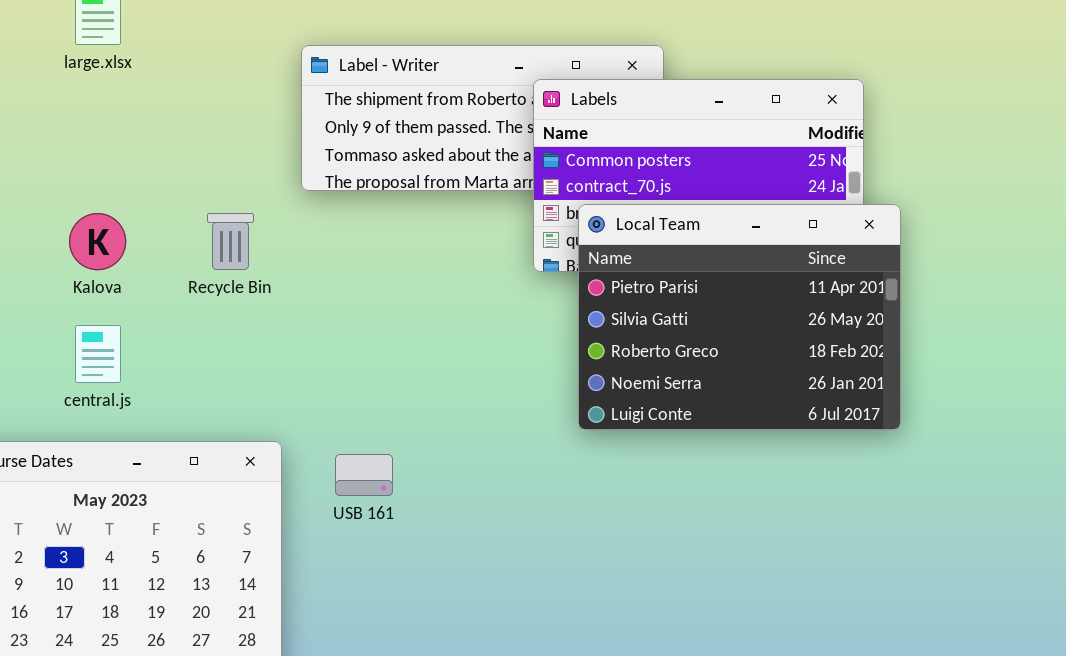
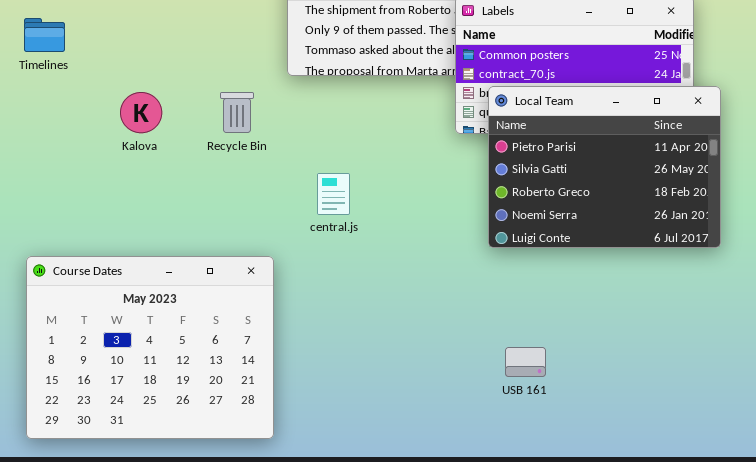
central.js: [75,325,121,383] -> [317,173,350,215], moved
USB 161: [335,454,393,496] -> [505,347,546,377], moved

